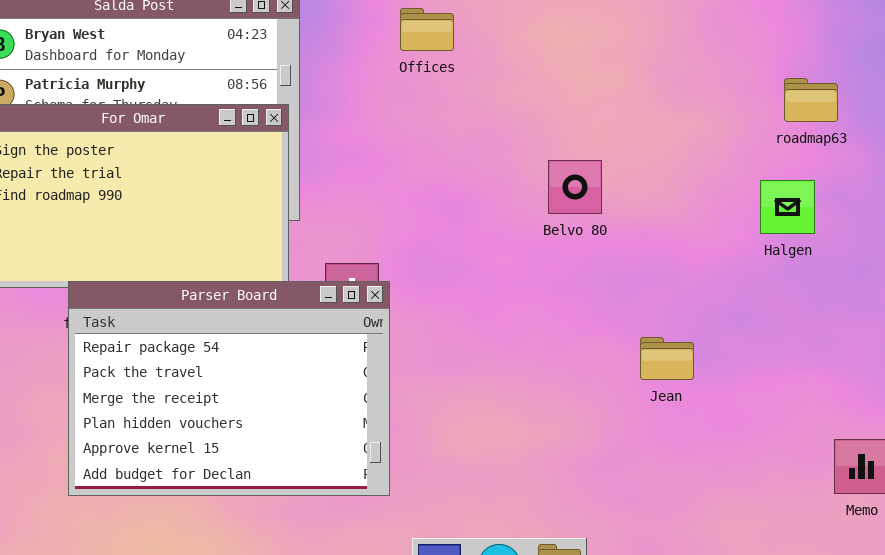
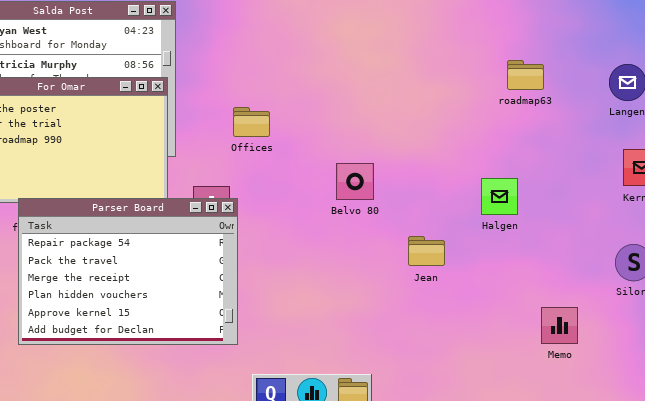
Offices: [400,8,454,51] -> [233,107,270,137], moved
Belvo 80: [548,160,602,214] -> [336,163,374,200], moved
Halgen: [760,180,815,234] -> [481,178,518,215], moved

